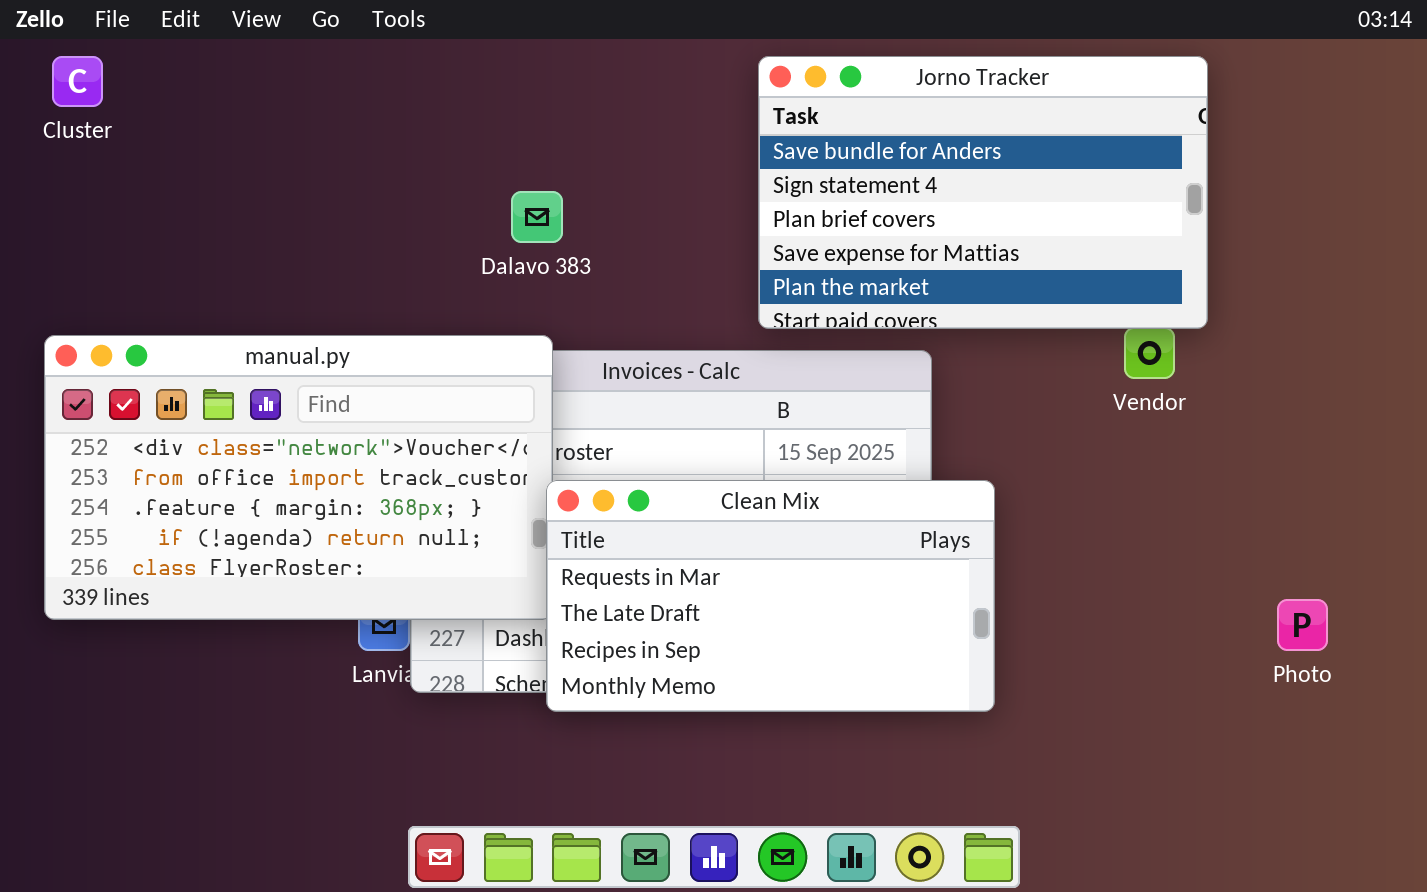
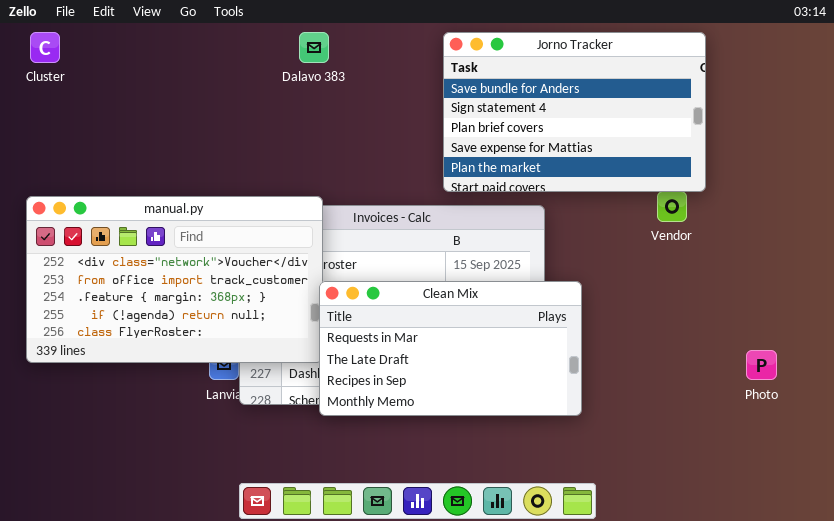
Dalavo 383: [511,191,563,243] -> [299,32,329,63], moved

